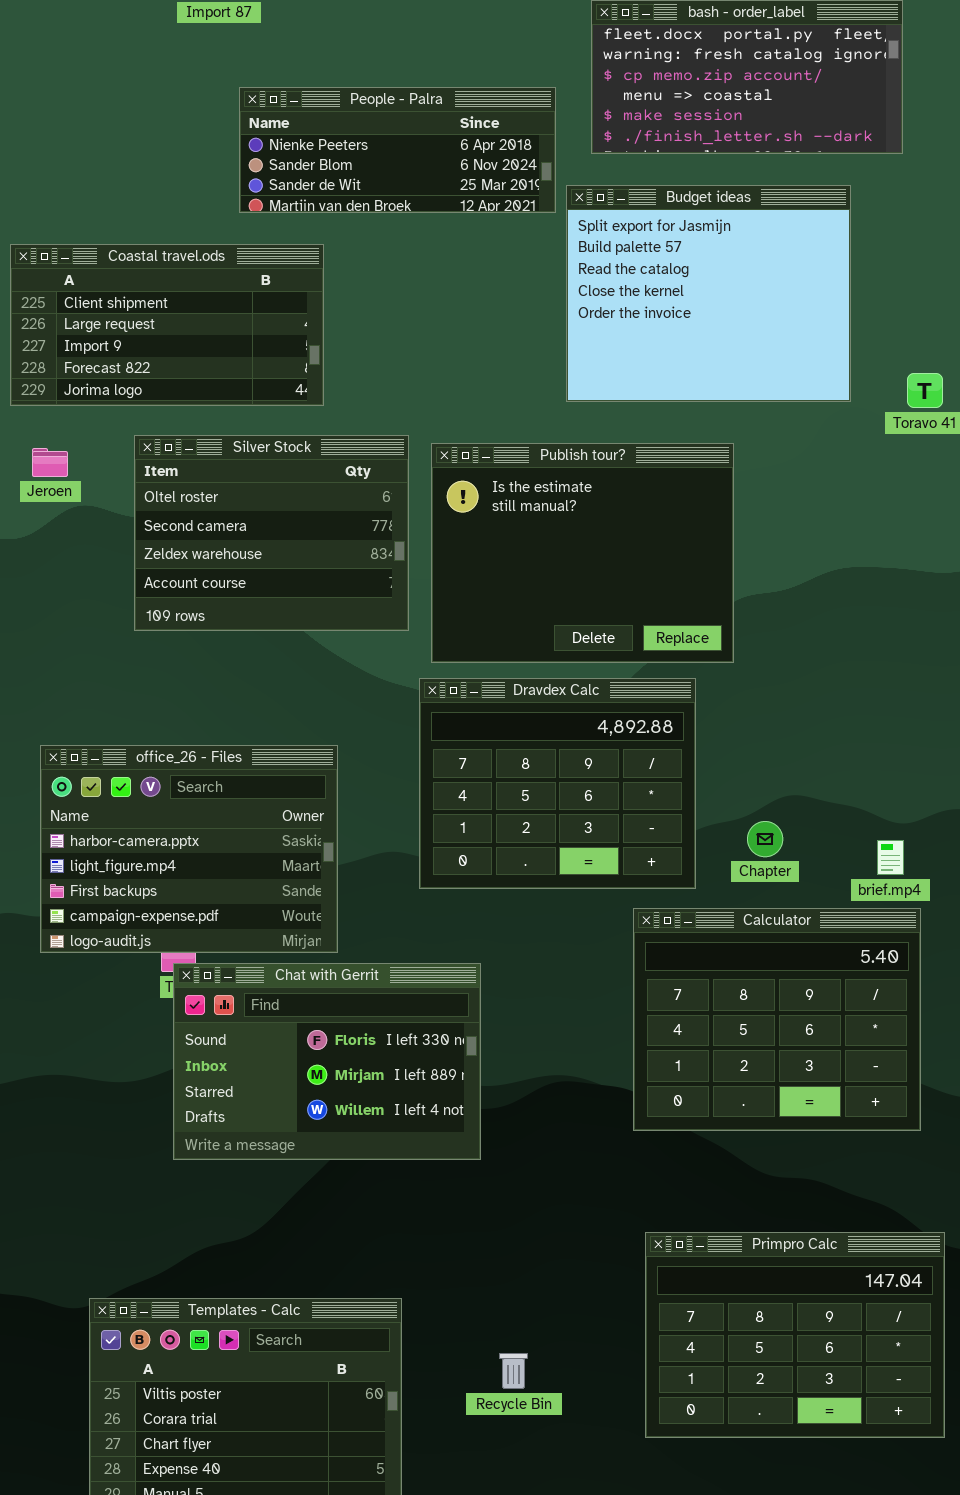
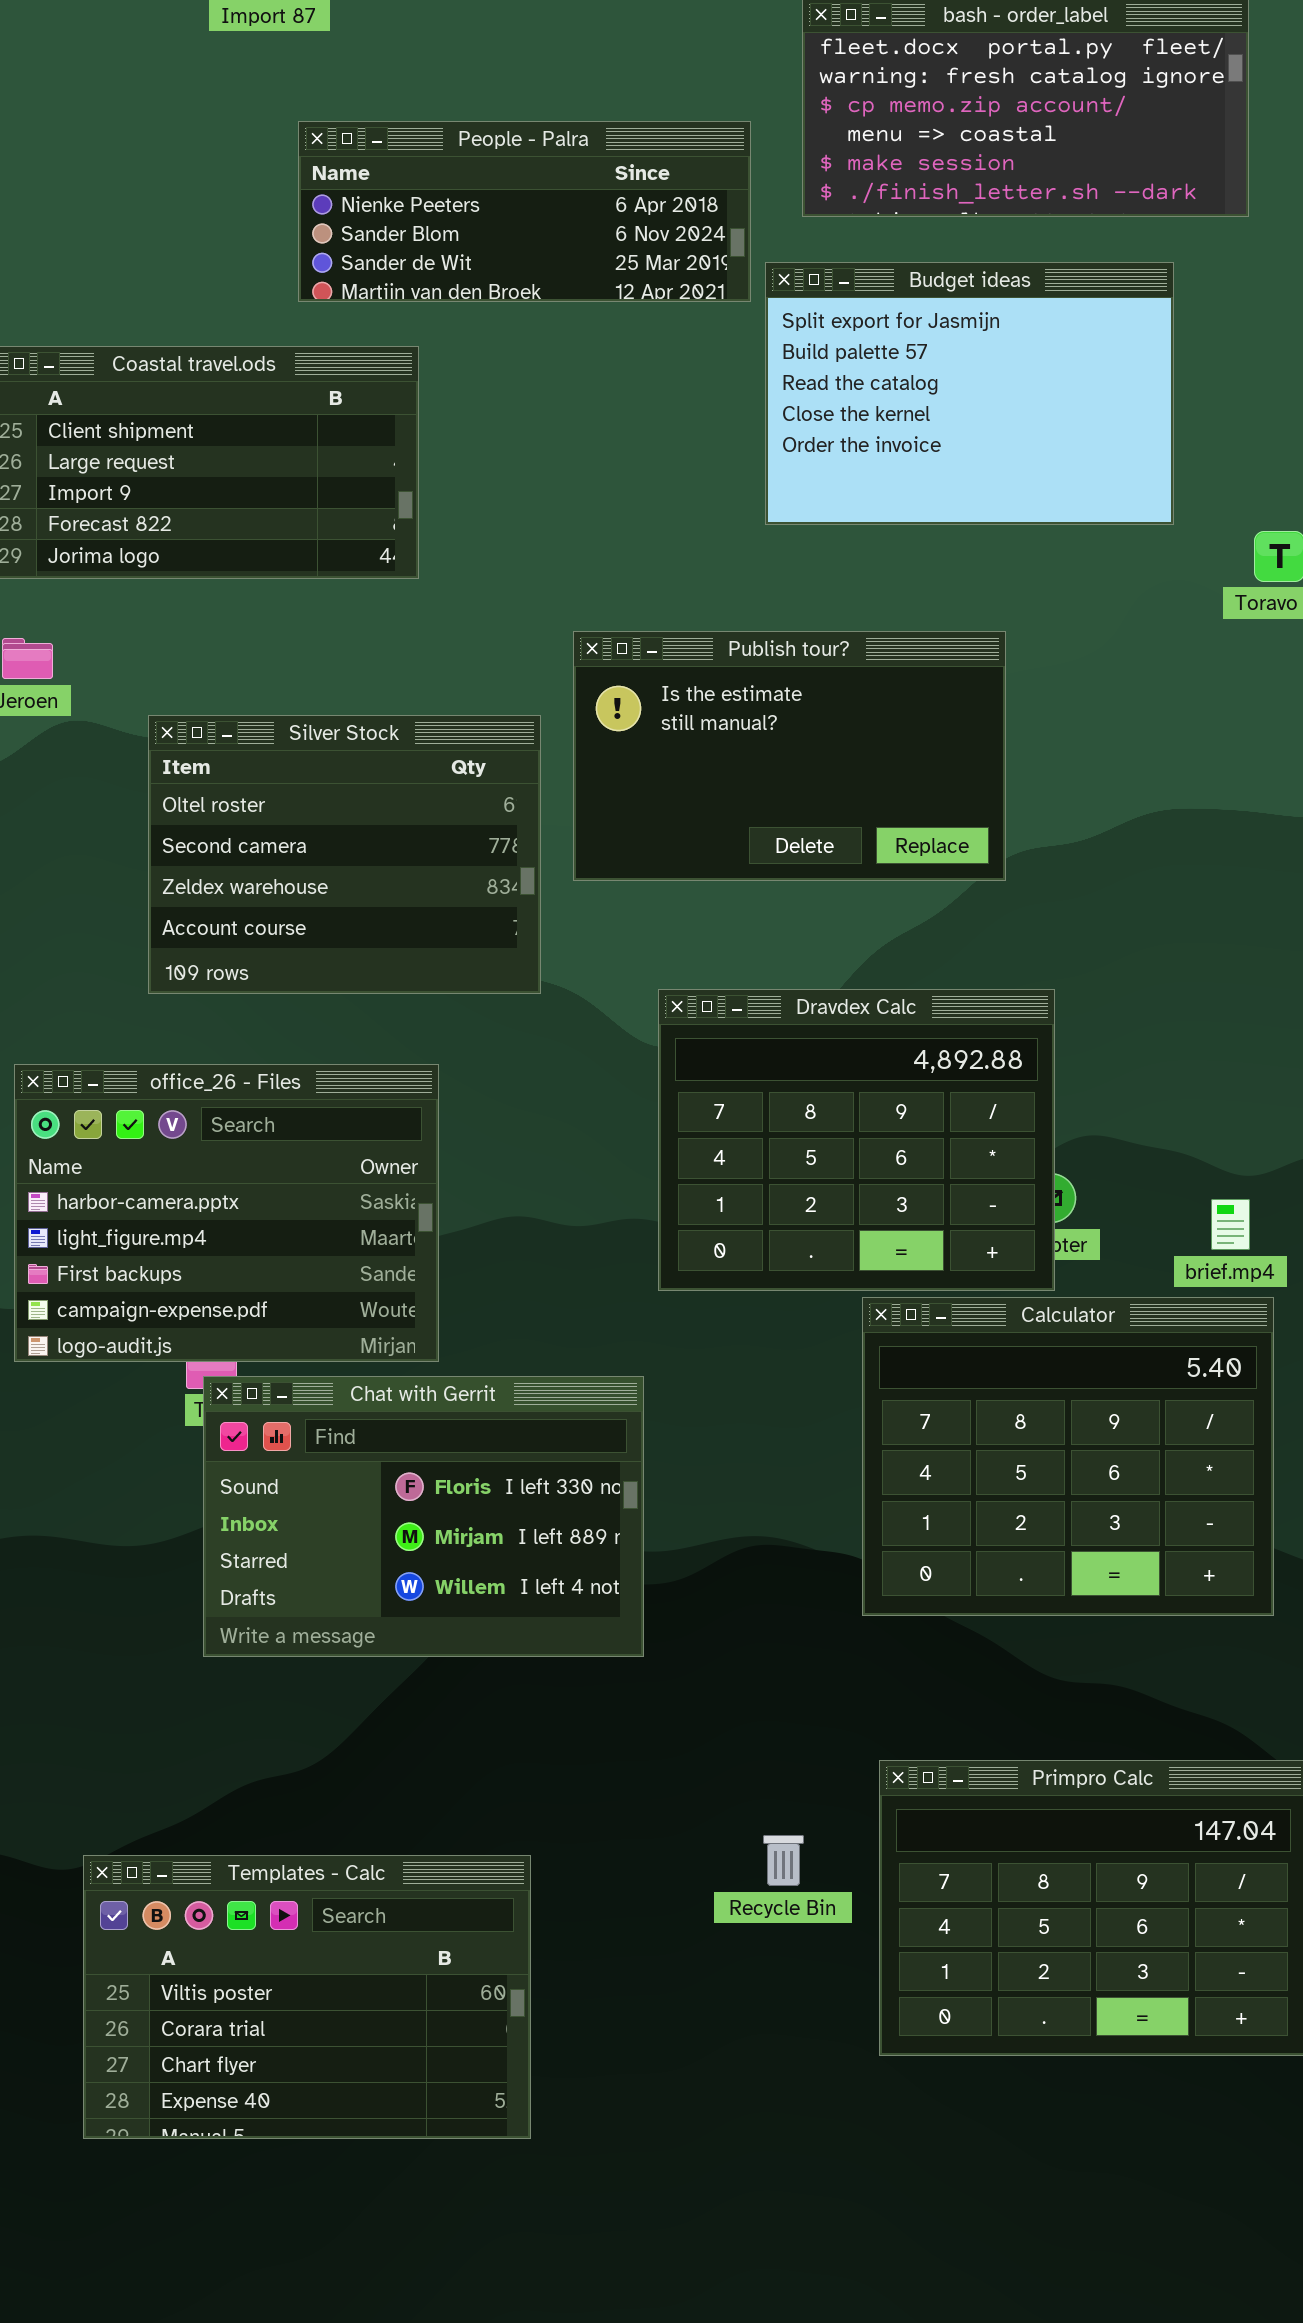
Budget ideas: [566,185,851,402] -> [765,262,1174,525], resized
Silver Stock: [134,435,409,631] -> [148,715,541,994], moved
Publish tour?: [431,443,734,663] -> [573,631,1006,881], resized
Dravdex Calc: [419,678,696,889] -> [658,989,1055,1291], moved
Recycle Bin: [499,1353,528,1389] -> [763,1835,804,1886], moved

